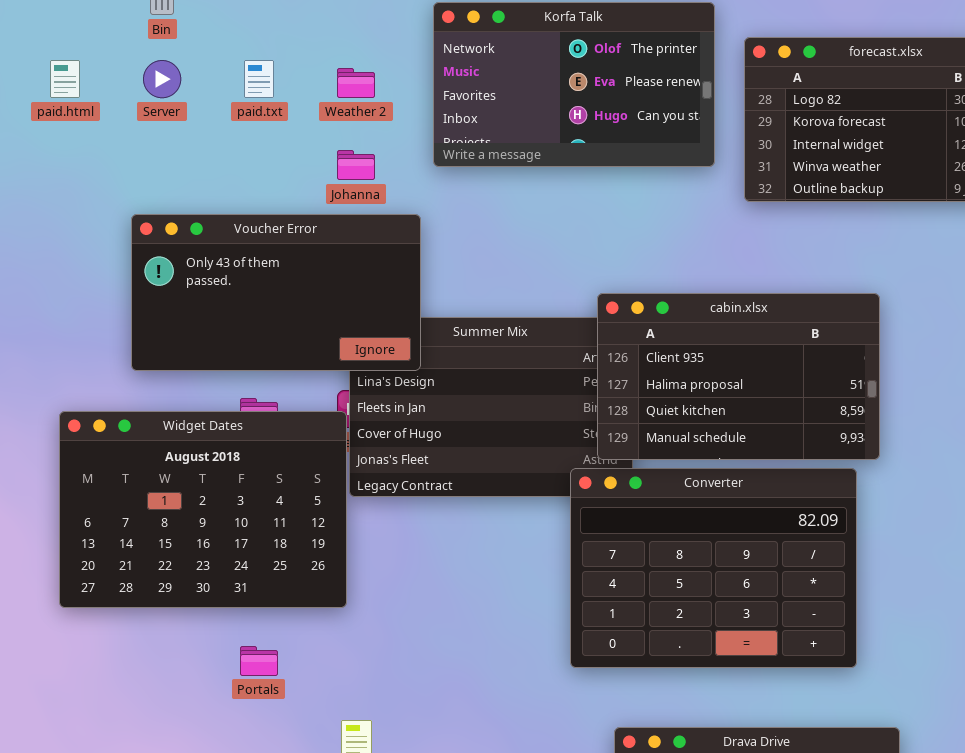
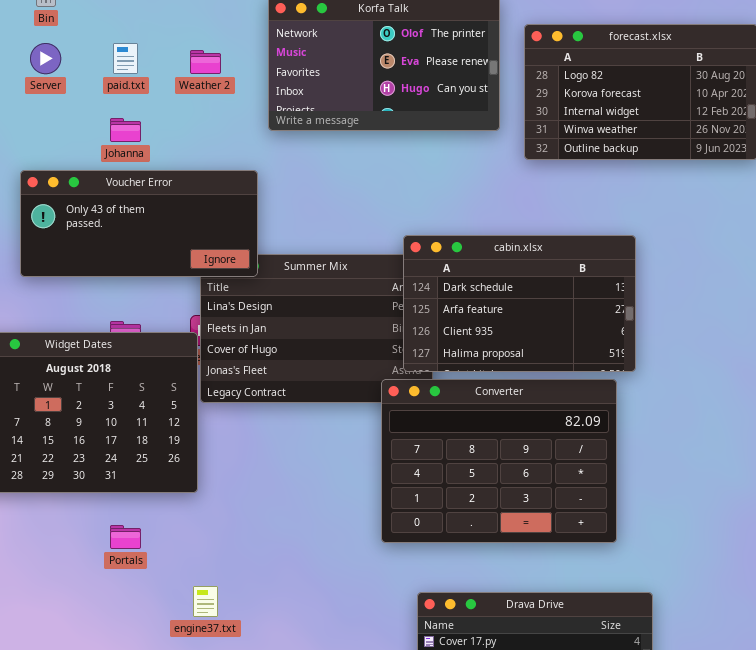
Johanna: [337,150,375,180] -> [110,118,141,142], moved
Voucher Error: [131,214,421,371] -> [20,170,258,277], resized
cabin.xlsx: [597,293,880,460] -> [403,235,636,372], scrolled up 2 rows

